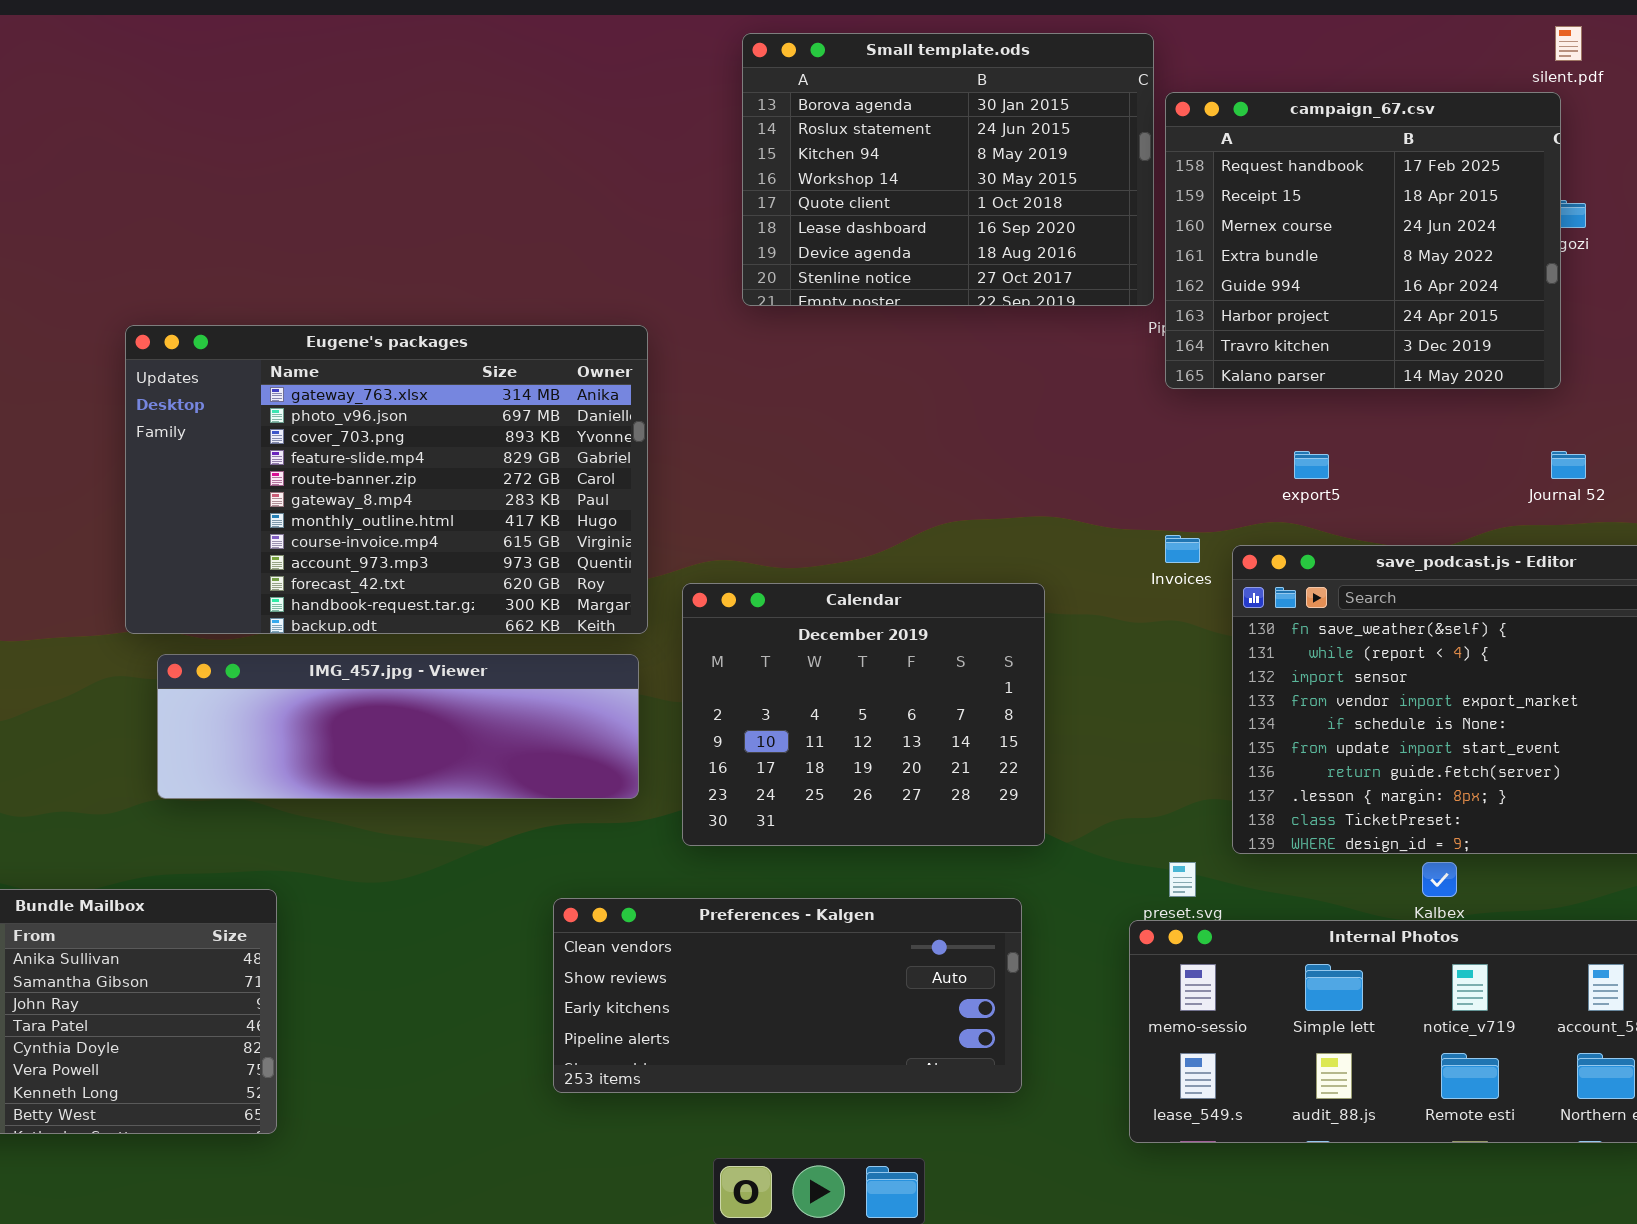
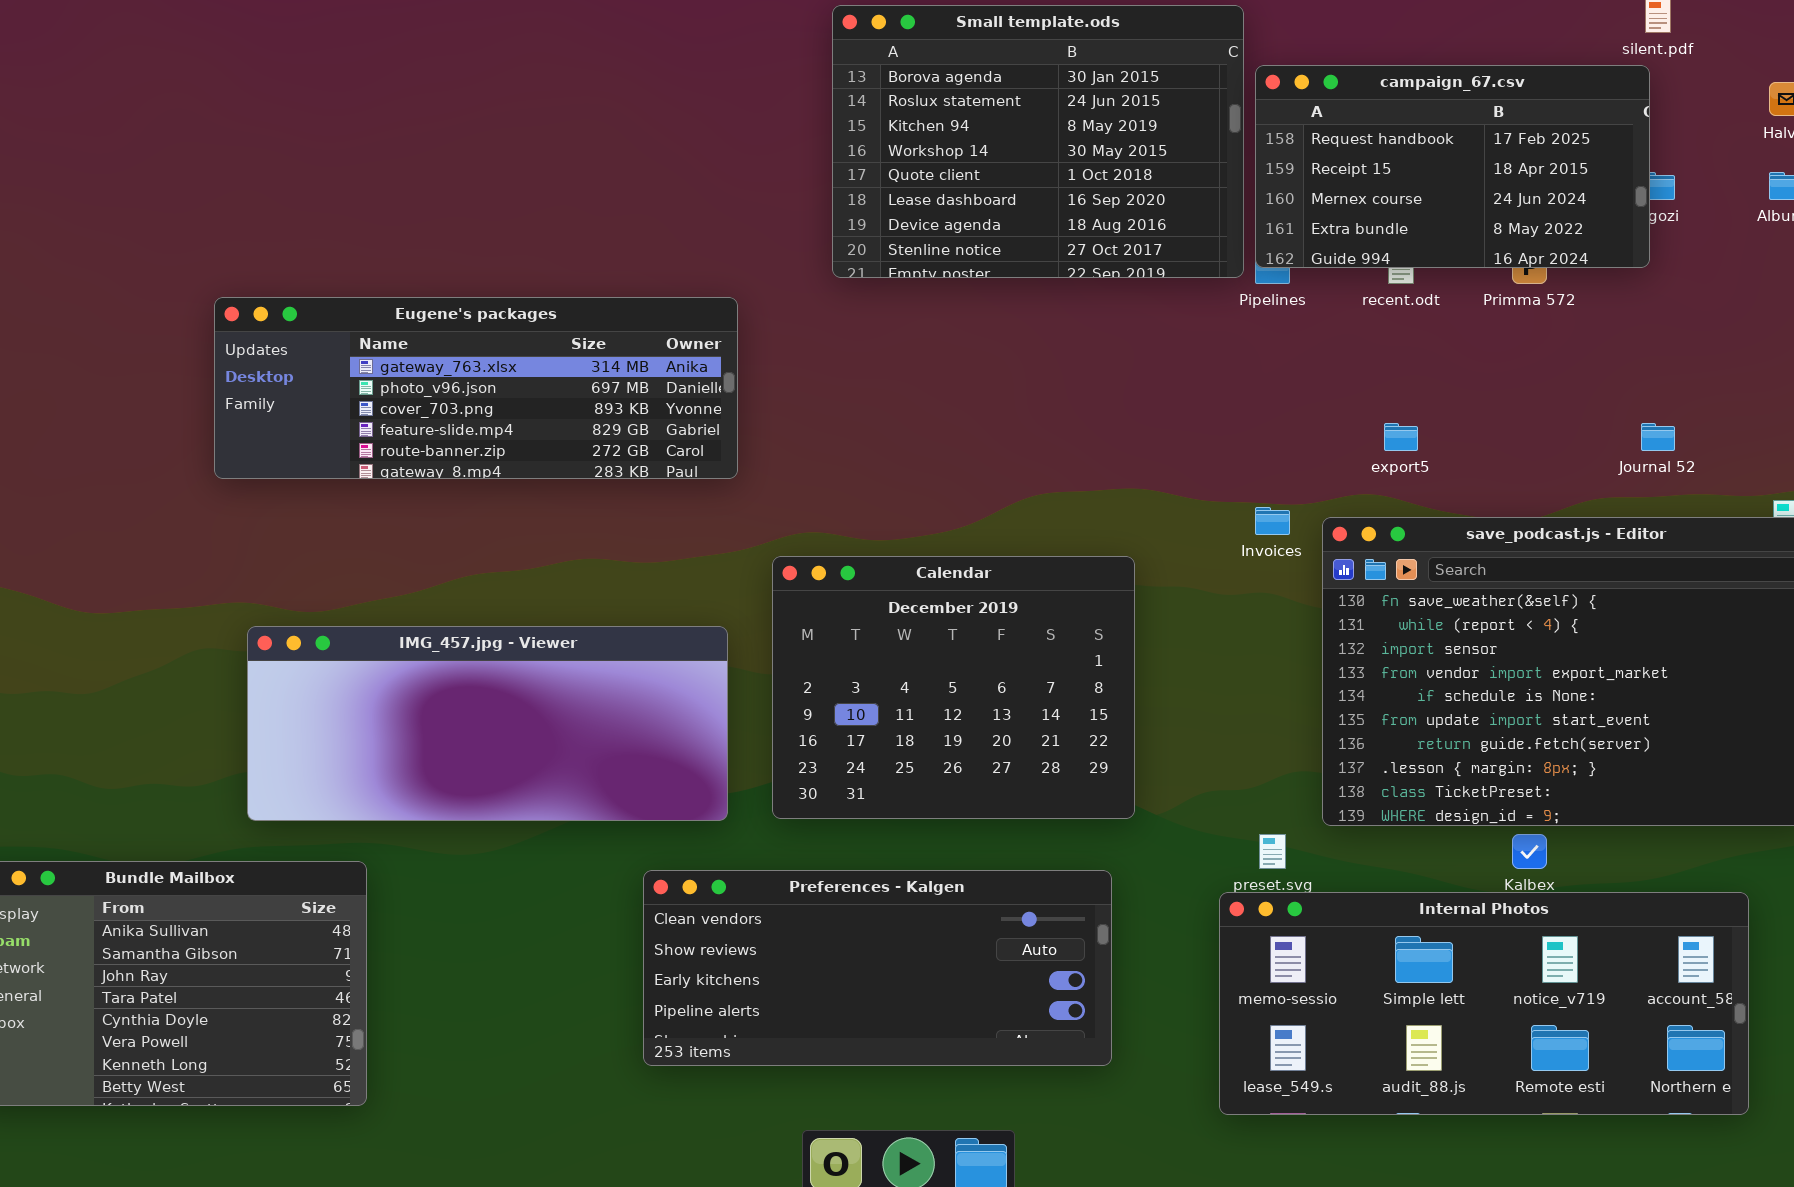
campaign_67.csv: [1165,92,1561,389] -> [1255,65,1650,268], resized
Eugene's packages: [125,325,648,634] -> [214,297,738,479], resized
IMG_457.jpg - Viewer: [157,654,639,799] -> [247,626,728,821], resized

